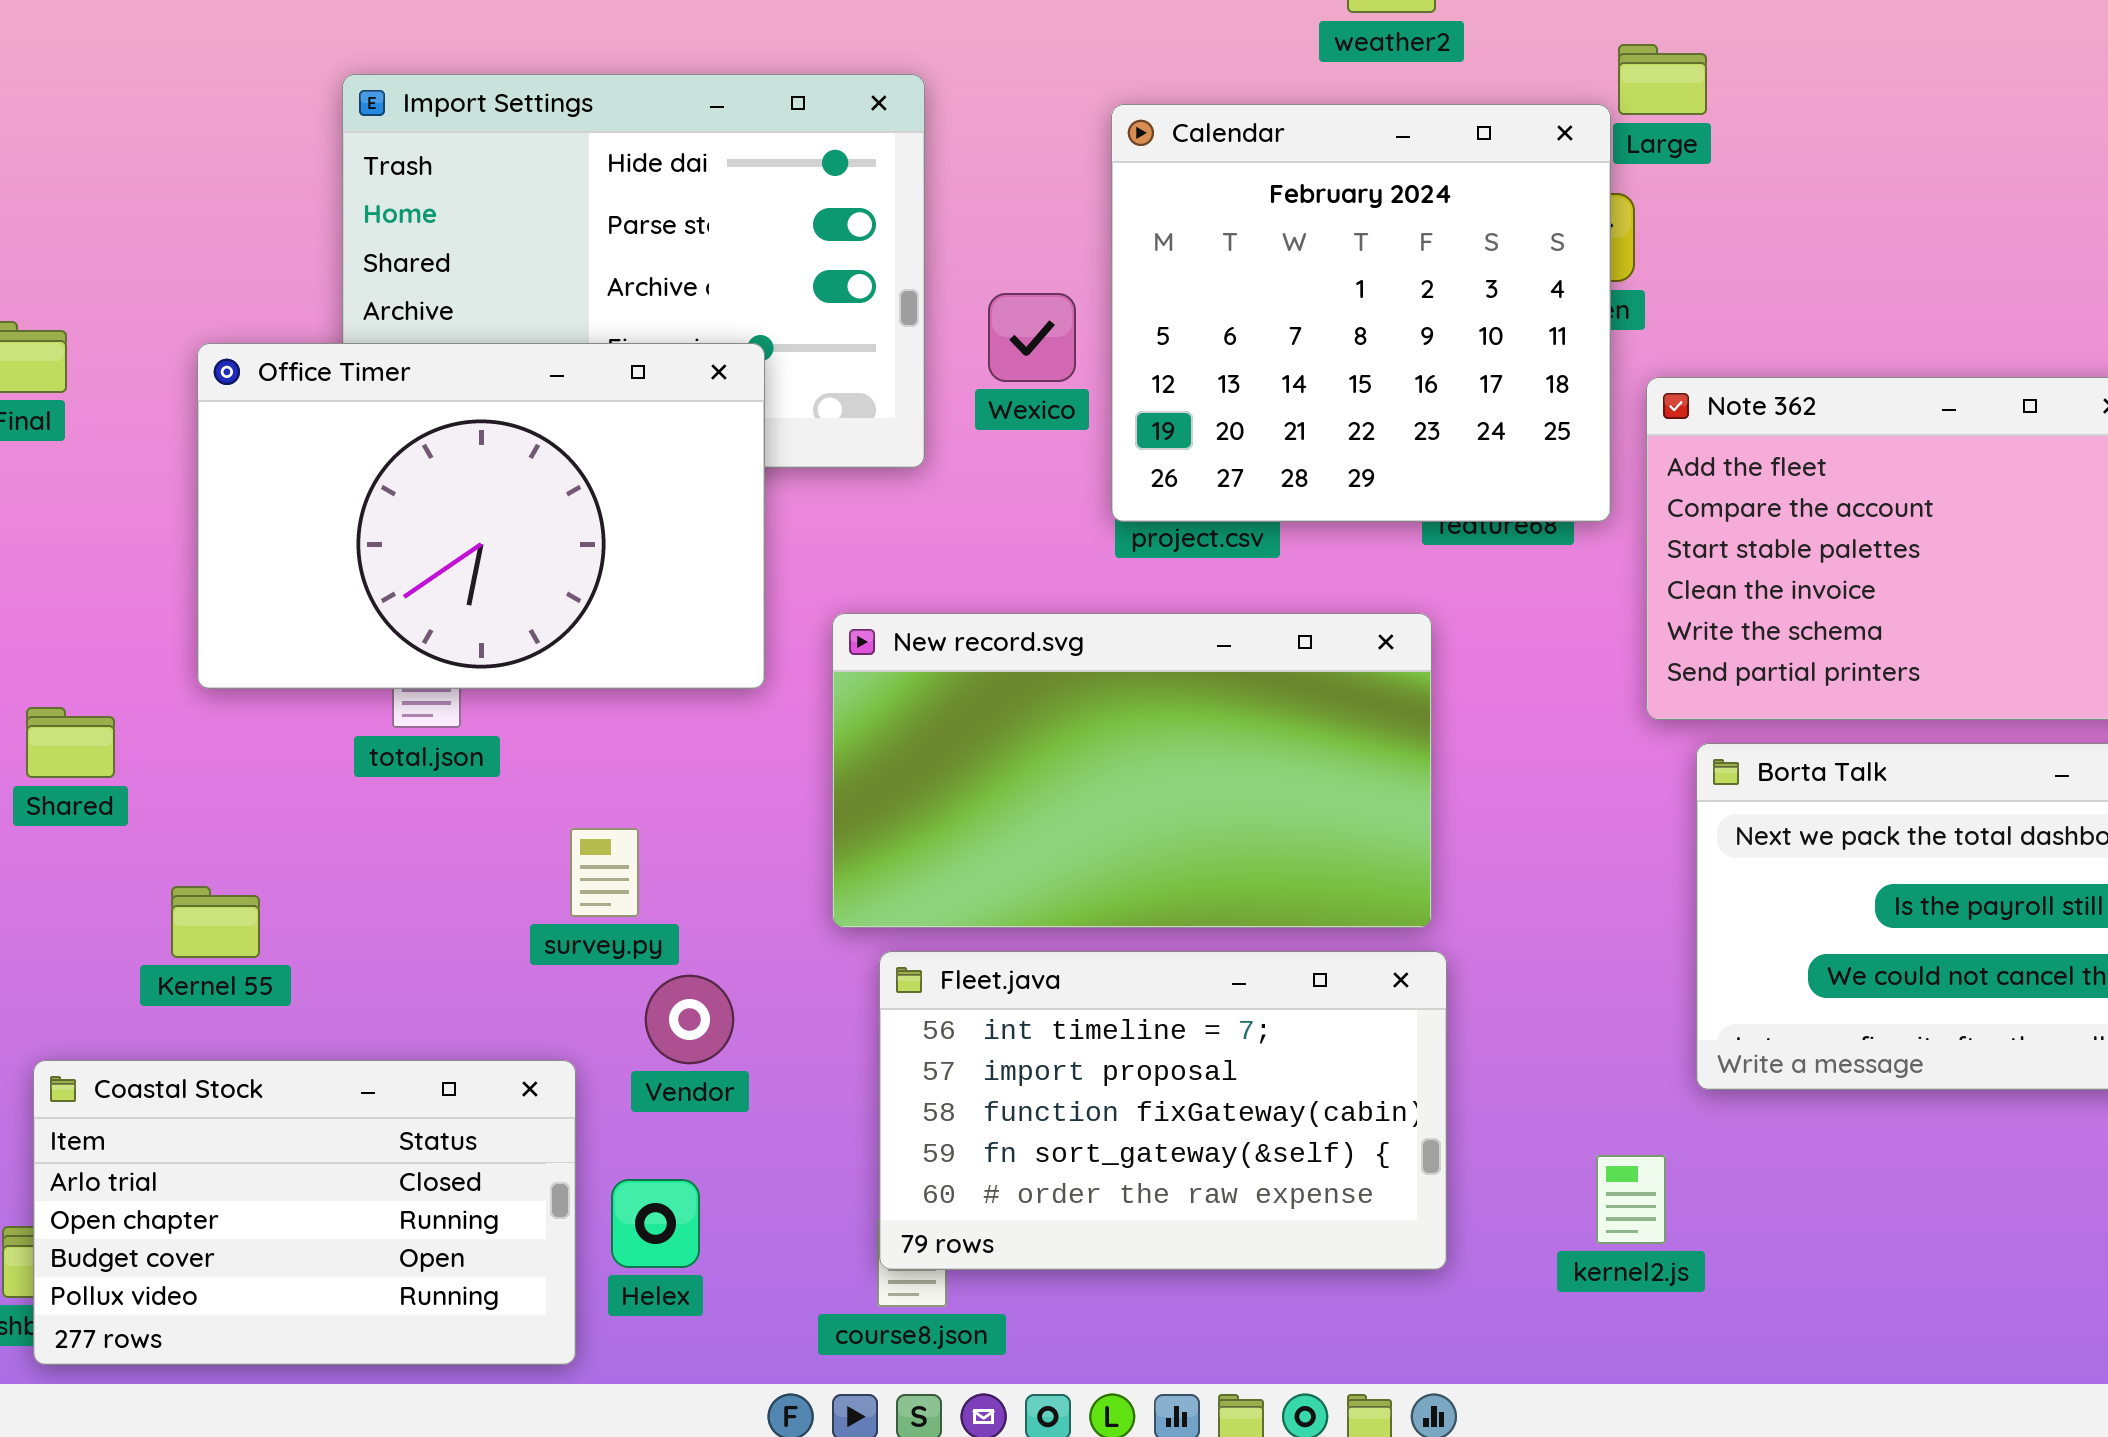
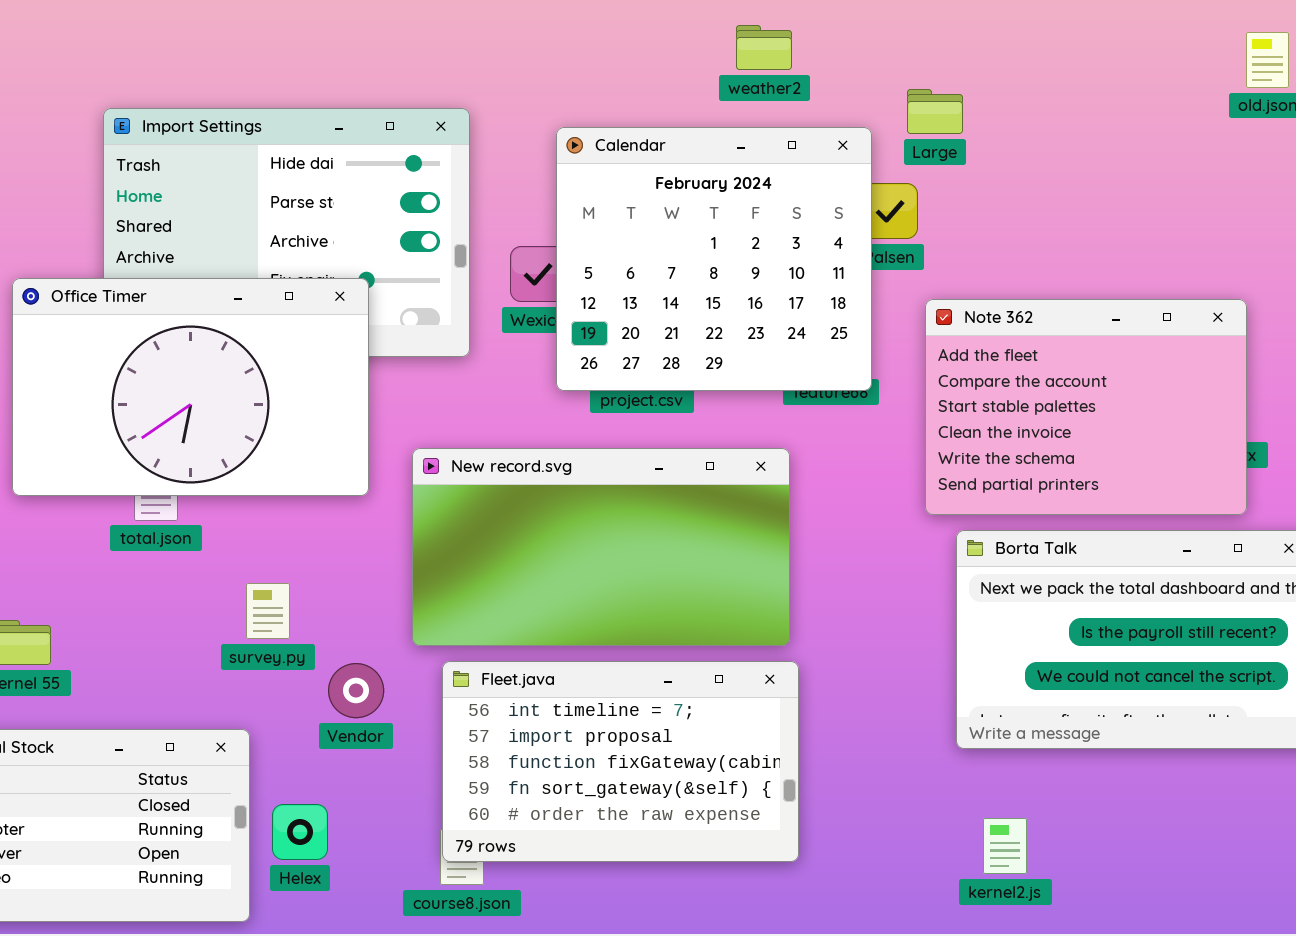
Calendar: [1111,104,1611,522] -> [556,127,872,391], moved
Vendor: [645,975,734,1064] -> [328,663,384,718], moved
kernel2.js: [1596,1155,1666,1244] -> [983,818,1027,874], moved

